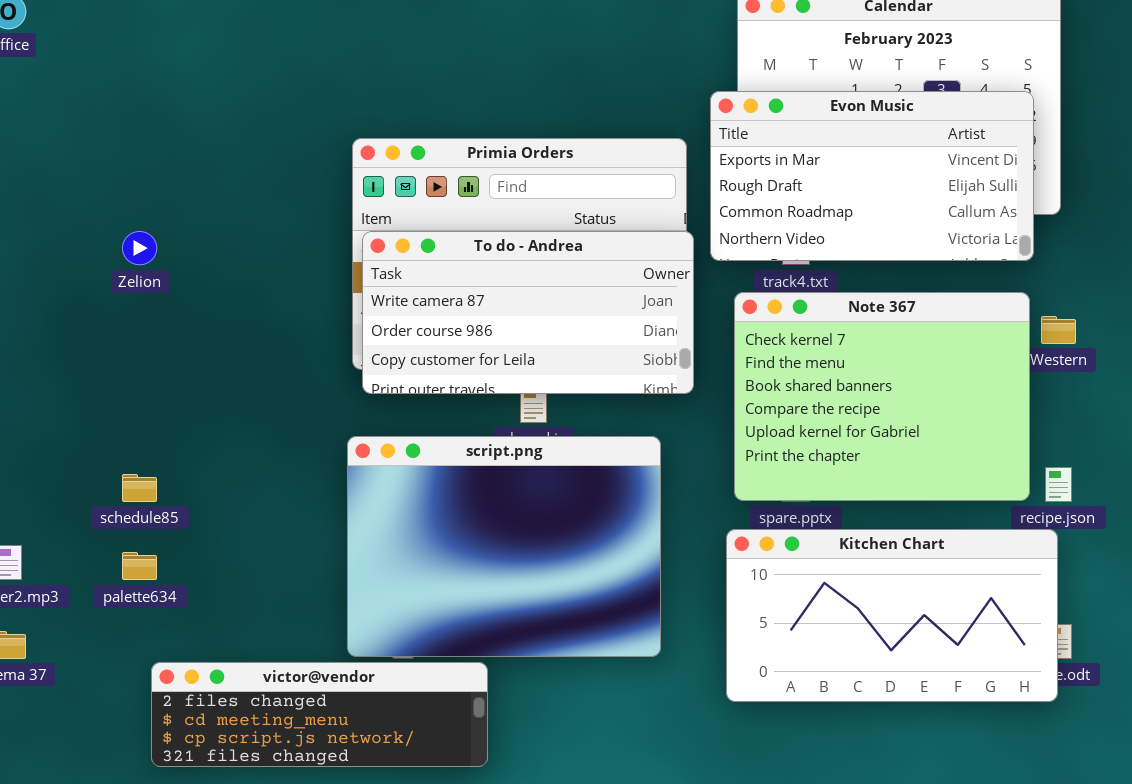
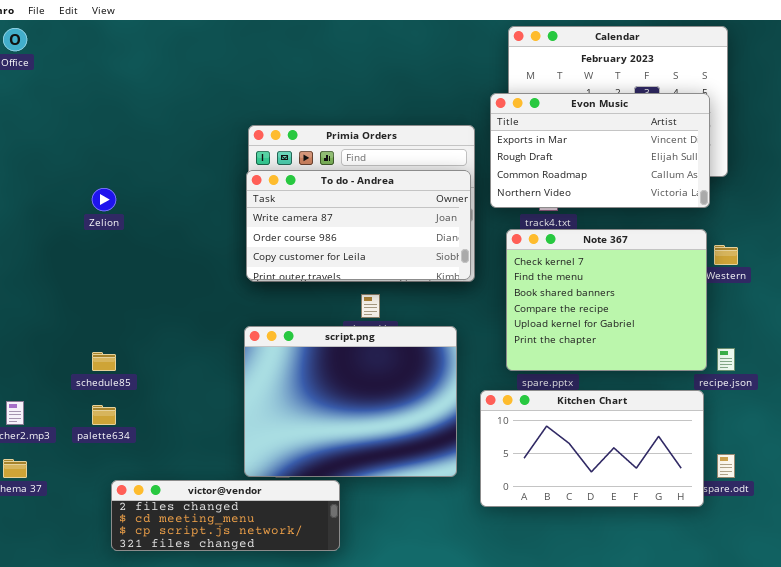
To do - Andrea: [362,231,694,394] -> [246,170,471,280], moved
Kitchen Chart: [726,529,1058,702] -> [480,390,704,507], moved

